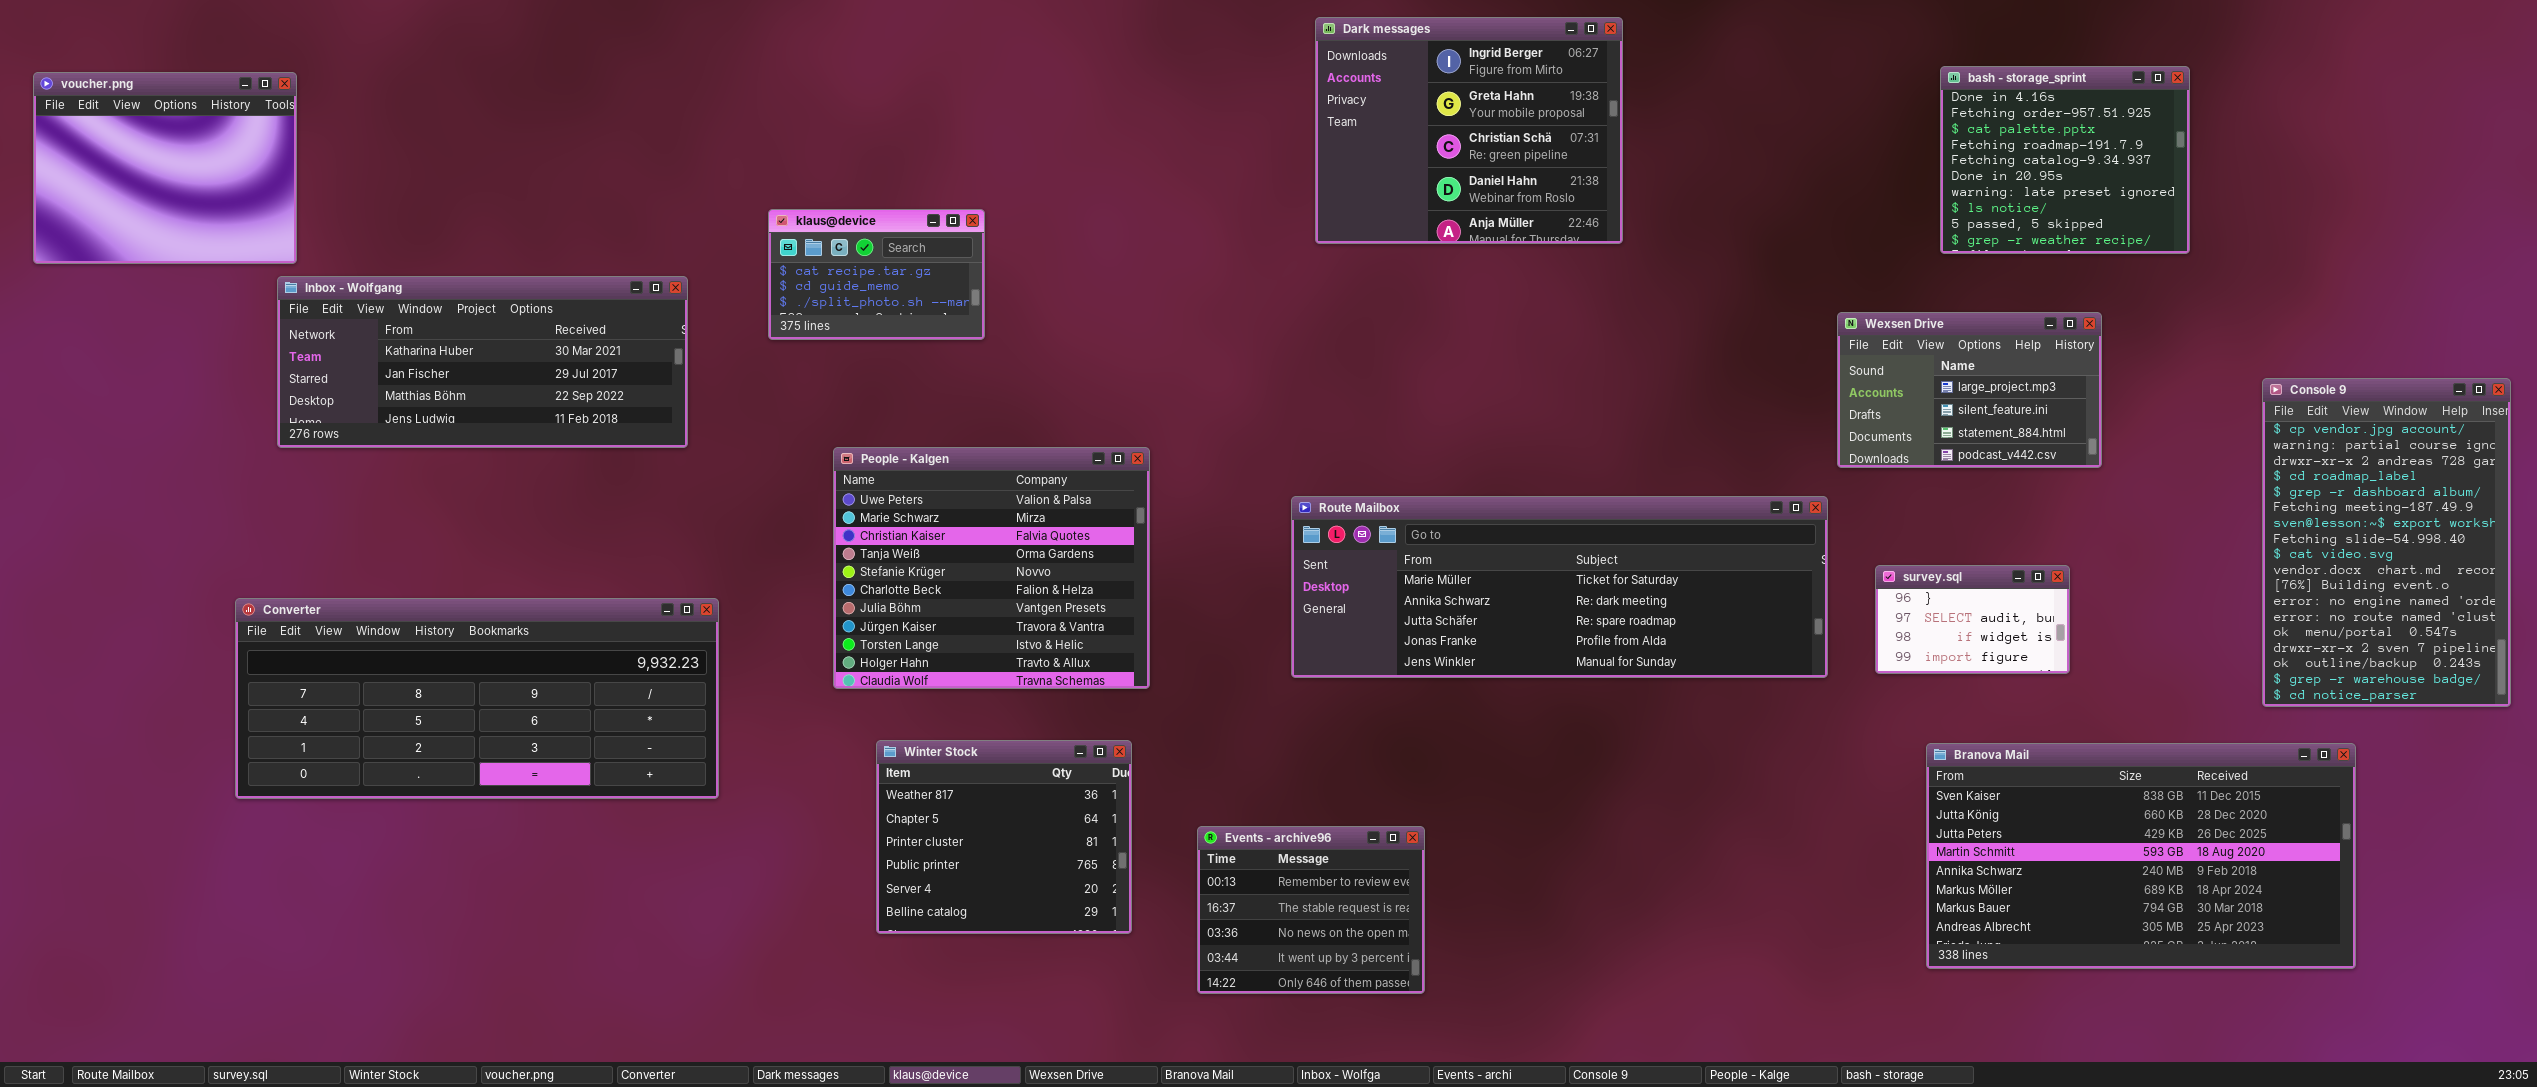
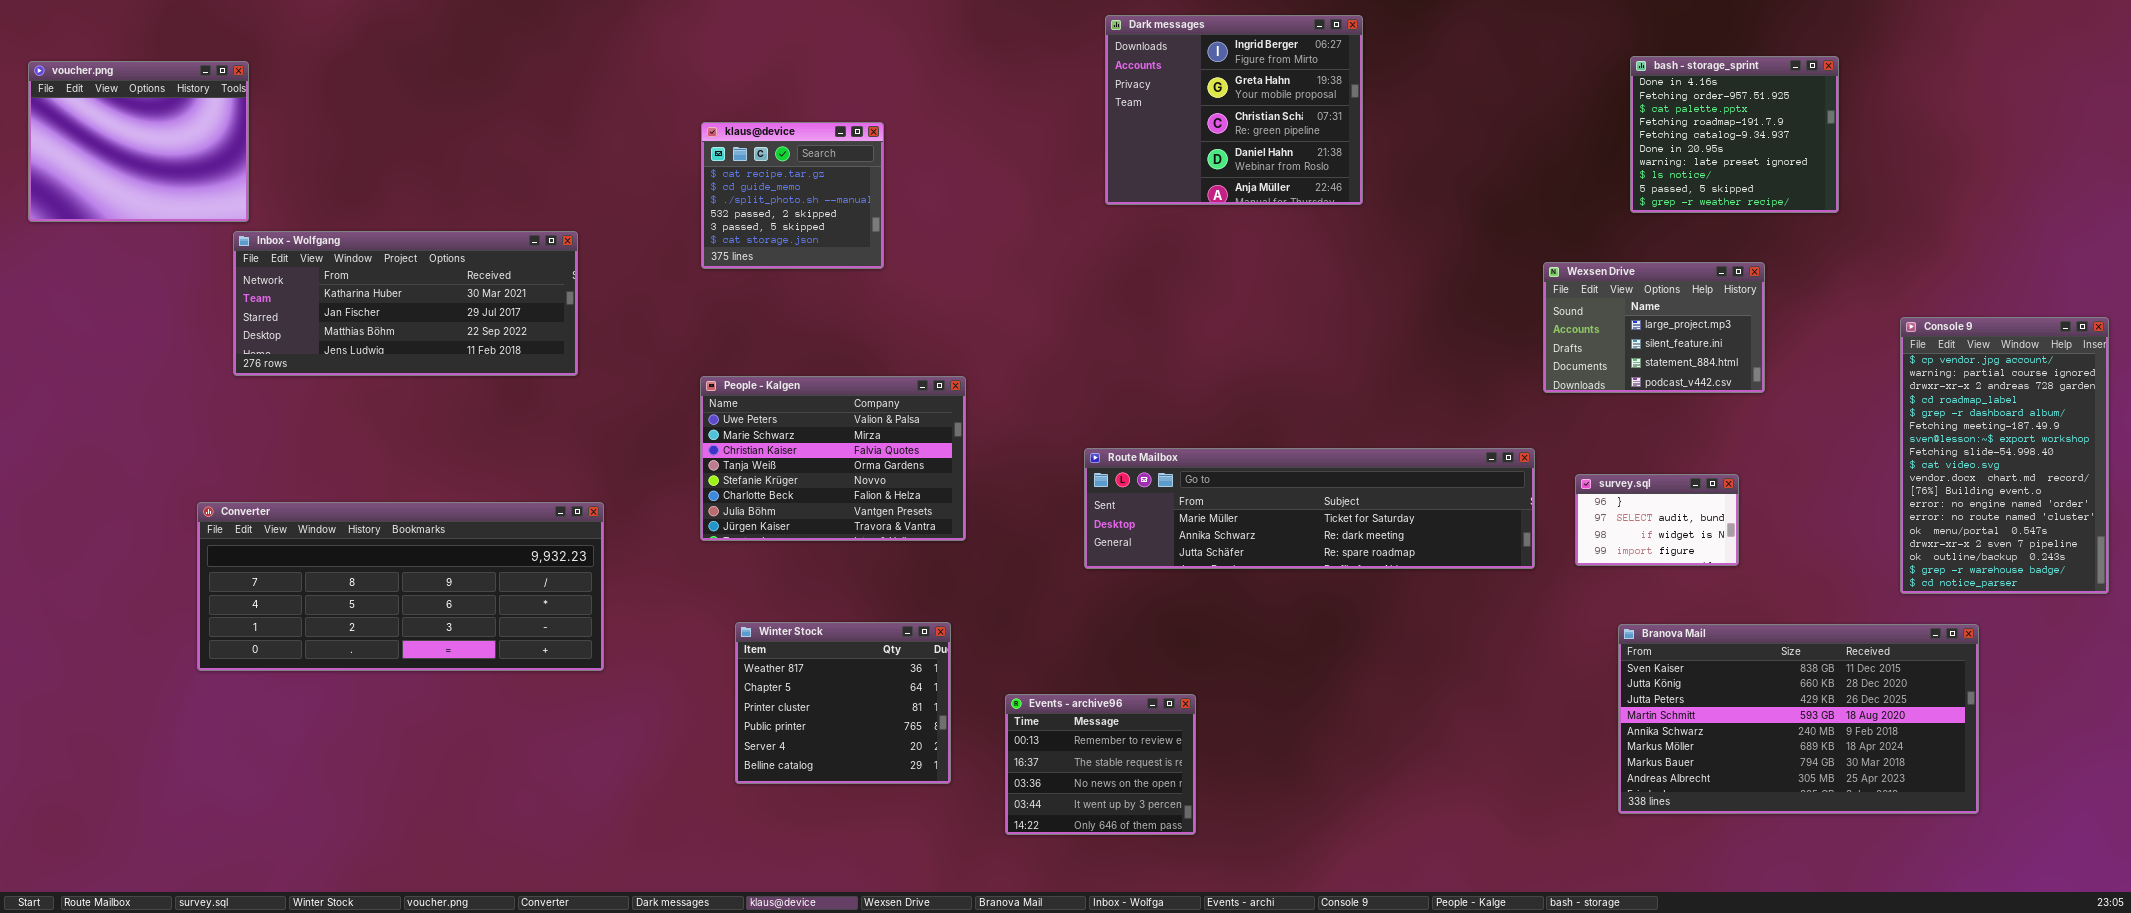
klaus@device: [768,209,985,340] -> [701,122,884,269], moved, resized
People - Kalgen: [833,447,1150,689] -> [700,376,966,541], resized
Route Mailbox: [1291,496,1828,678] -> [1084,448,1535,569], resized

